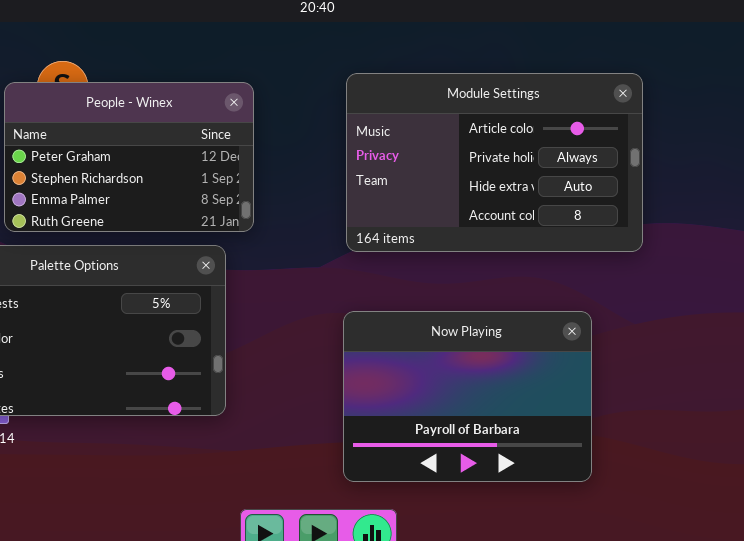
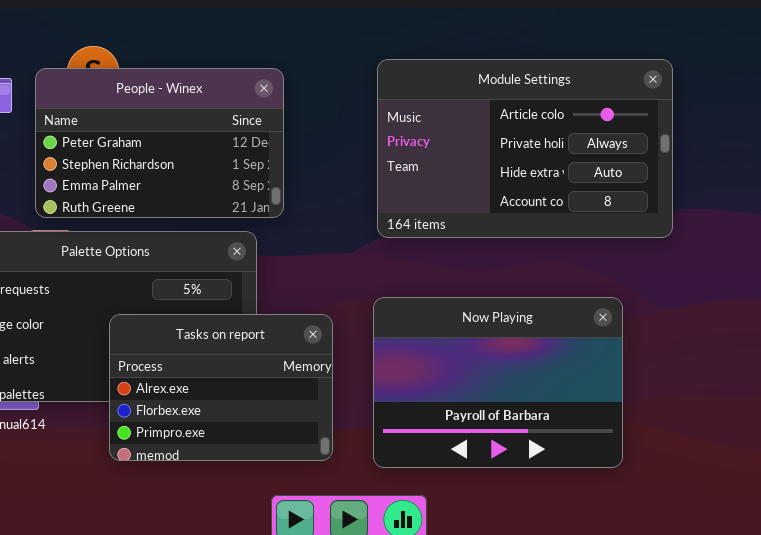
Tasks on report: none -> [109,314,333,461], opened

